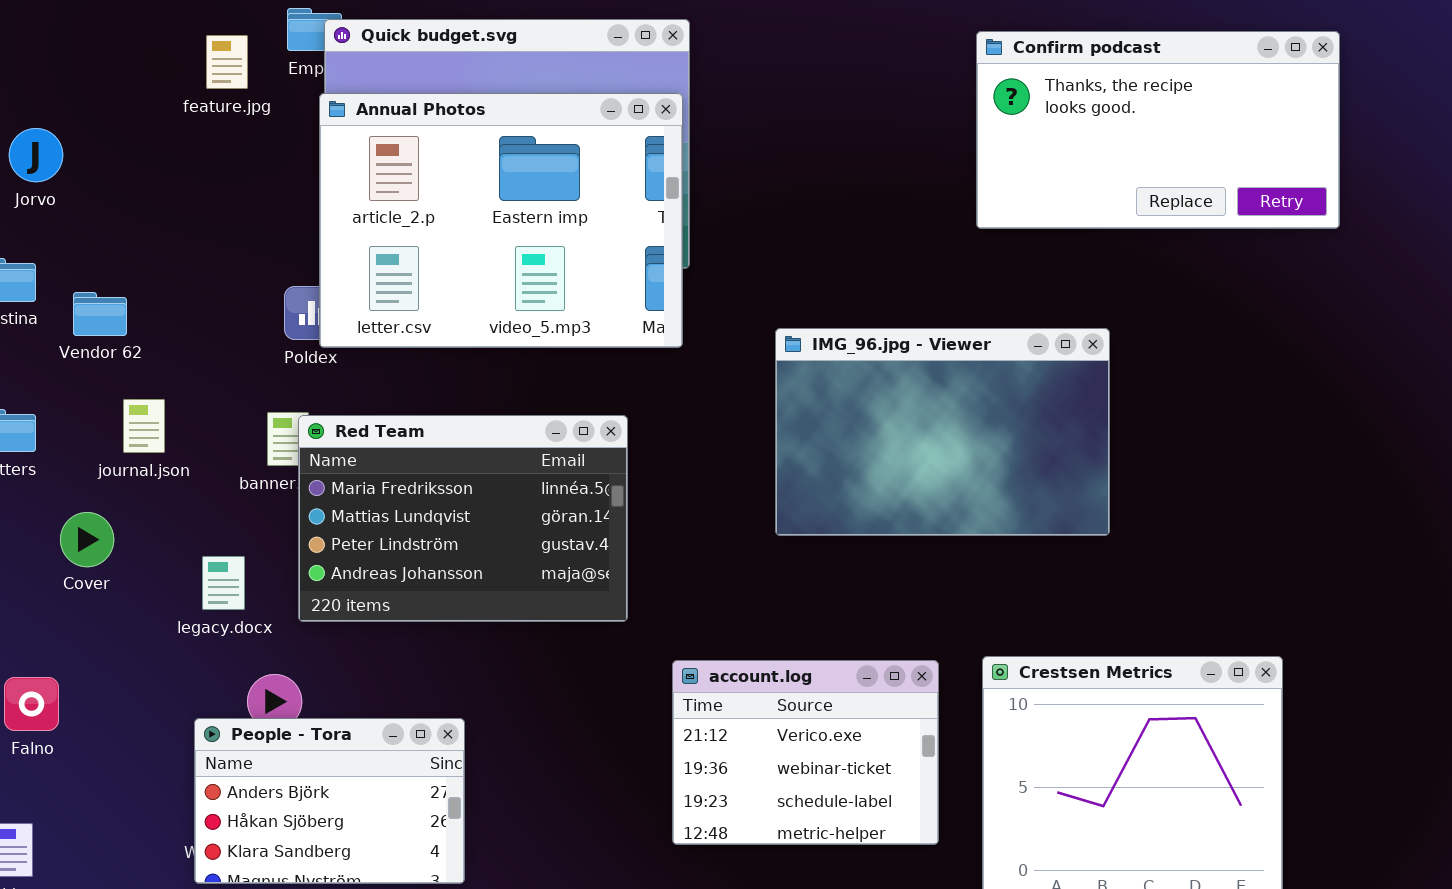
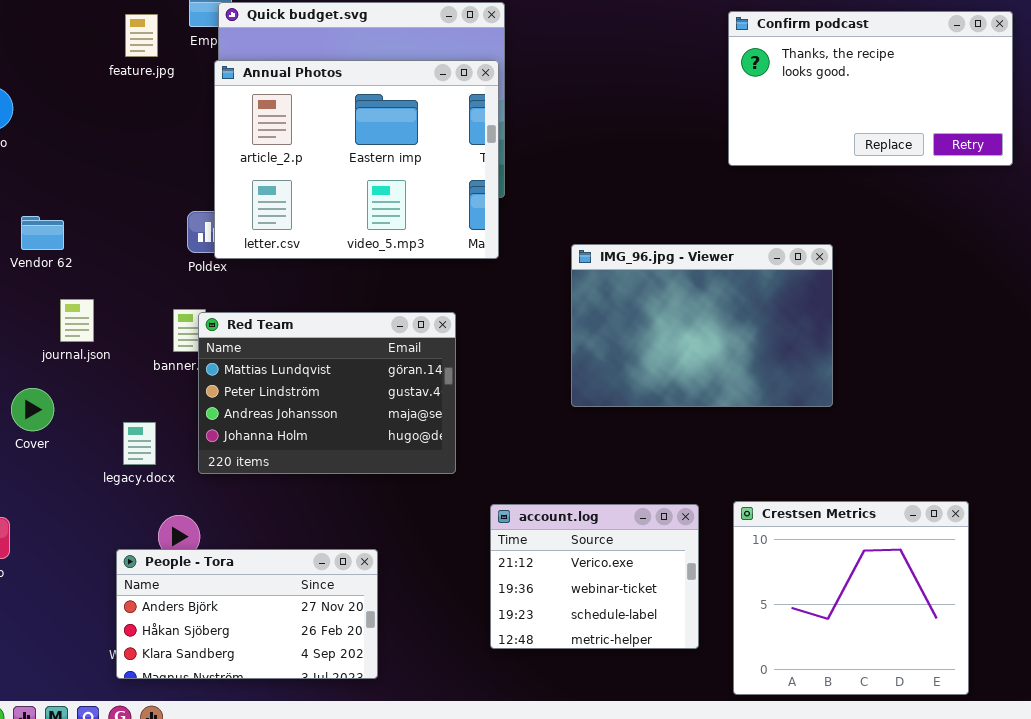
Red Team: [298,415,628,622] -> [198,312,456,474], scrolled down 1 row
People - Tora: [194,718,465,884] -> [116,549,378,679], resized

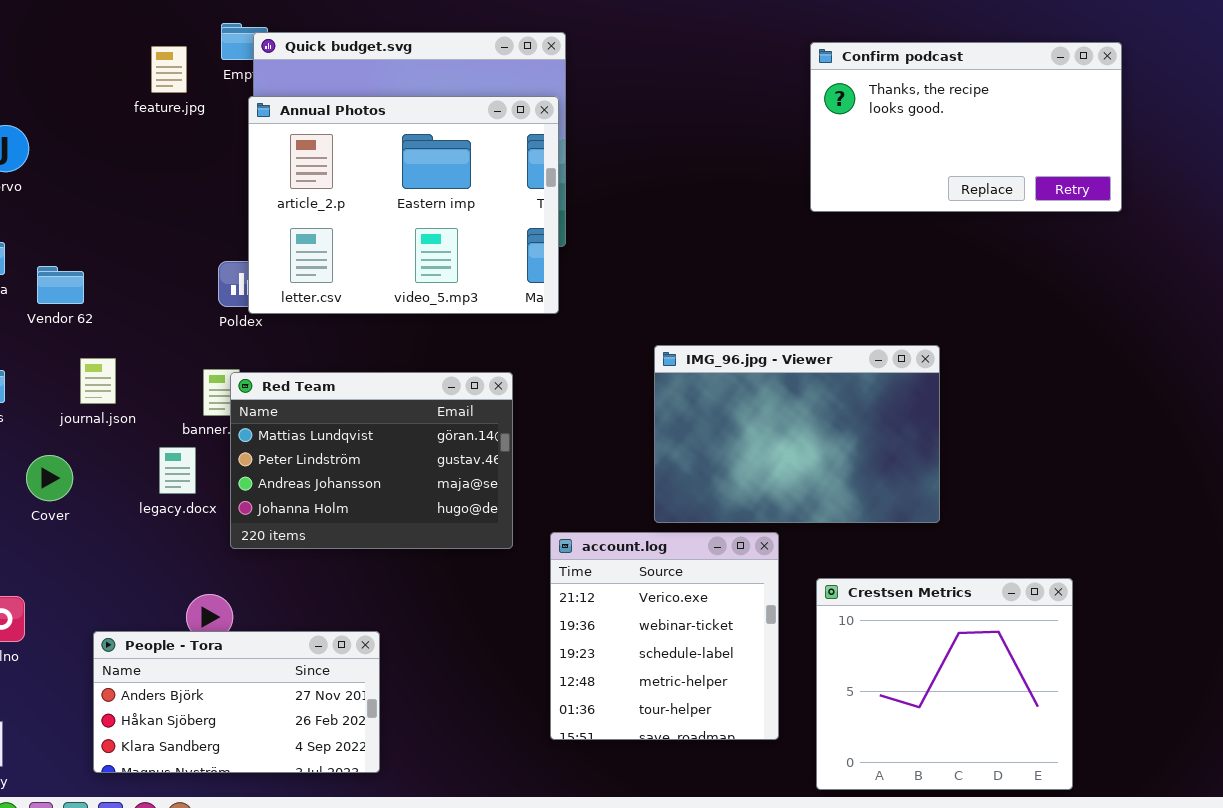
IMG_96.jpg - Viewer: [571,244,833,407] -> [654,345,940,523], moved
legacy.docx: [123,422,156,465] -> [159,447,196,494], moved
account.log: [490,504,699,649] -> [550,532,779,740], resized
People - Tora: [116,549,378,679] -> [93,631,380,773], moved

